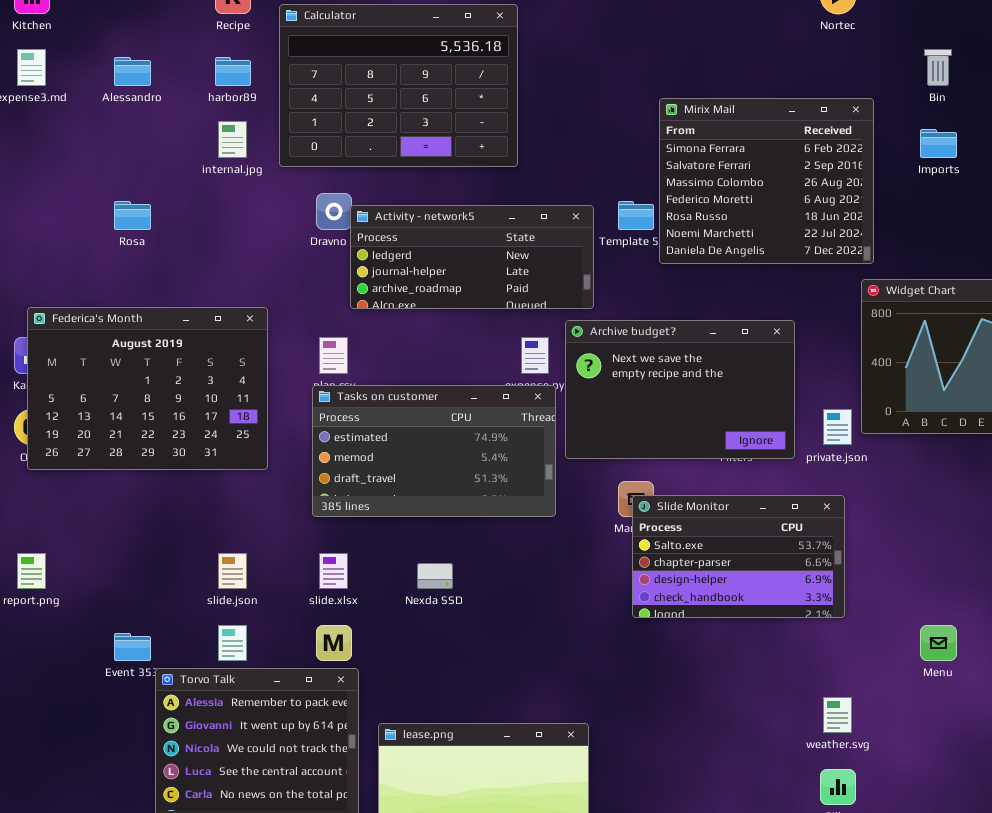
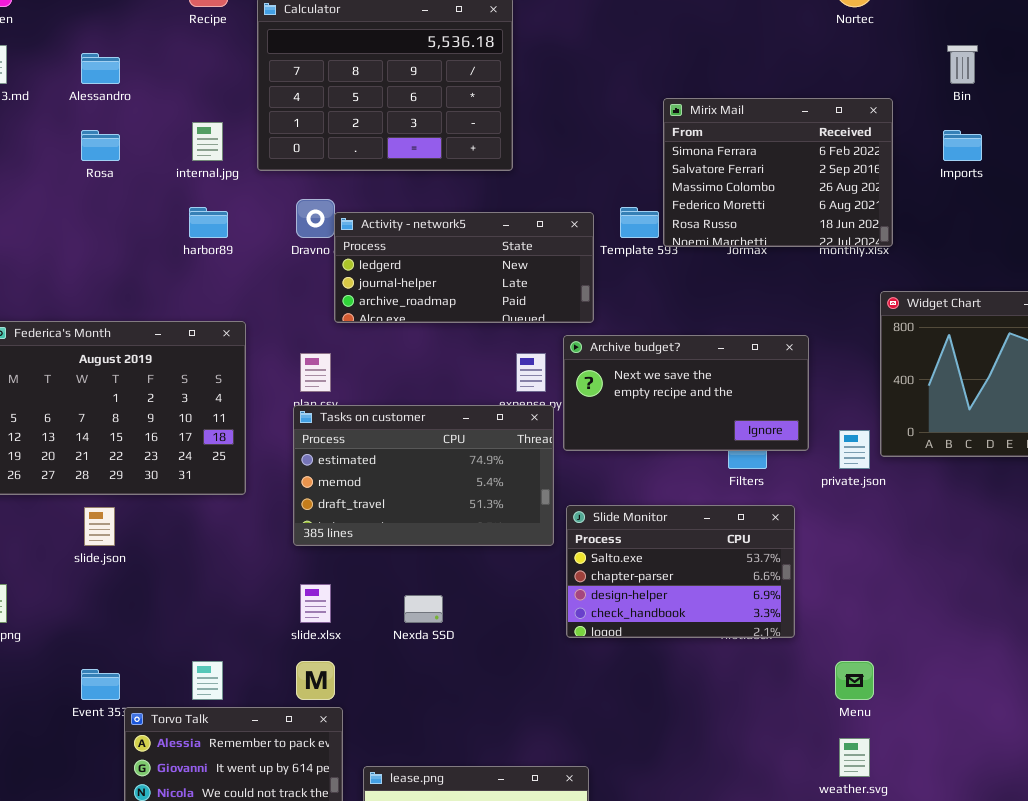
harbor89: [215,57,251,86] -> [189,207,228,238], moved
Mirix Mail: [659,98,874,264] -> [663,98,893,247], resized
Rosa: [114,201,151,230] -> [81,130,120,161], moved
Archive budget?: [565,320,795,459] -> [563,335,809,451], resized
Slide Monitor: [632,495,845,618] -> [566,505,795,638], moved
slide.json: [218,553,247,589] -> [84,507,115,546], moved
Menu: [920,625,957,661] -> [835,661,874,700], moved

